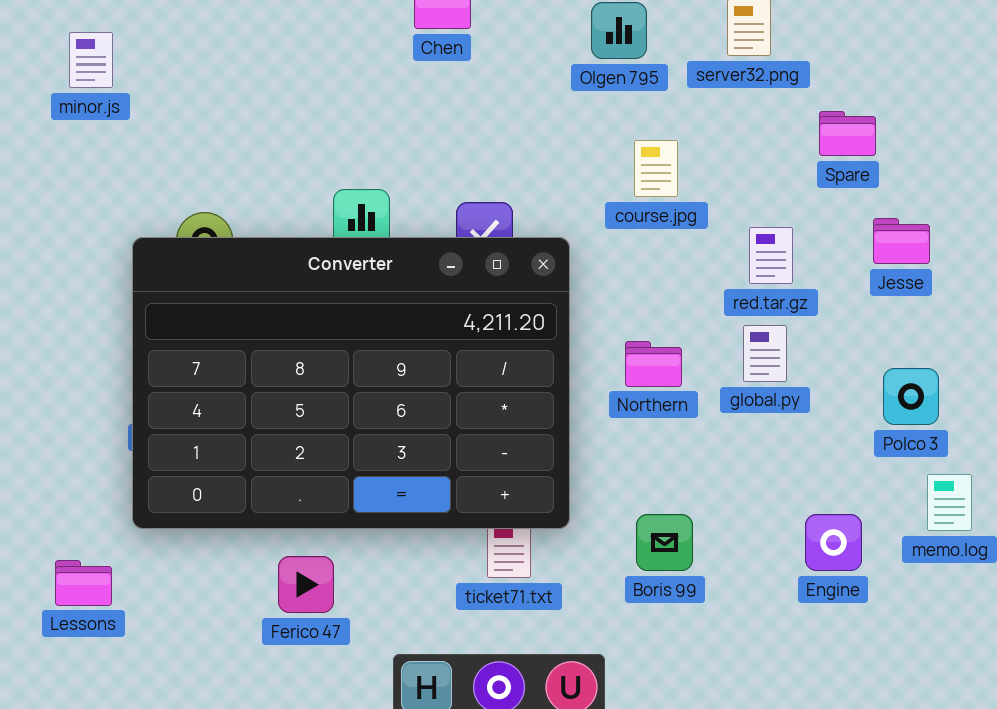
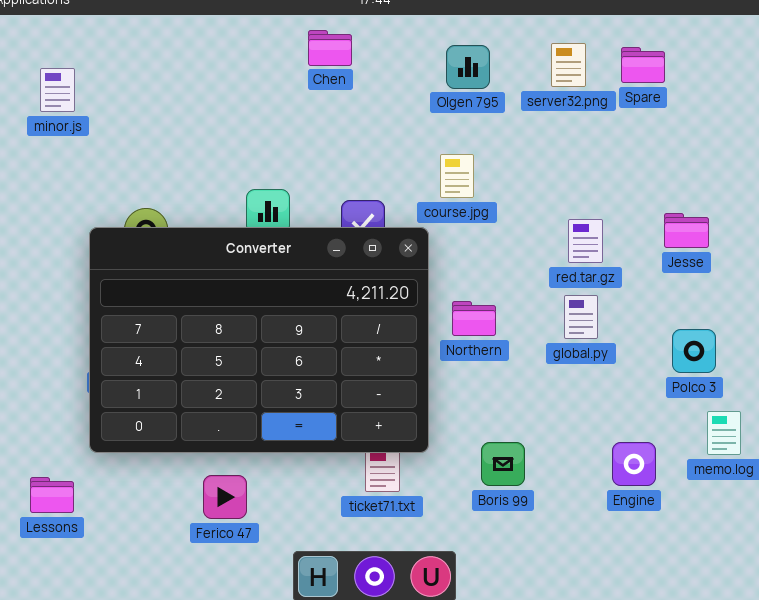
Spare: [819,111,876,156] -> [621,47,665,83], moved
course.jpg: [634,140,678,197] -> [440,154,474,198], moved
Northern: [625,341,682,387] -> [452,301,496,336], moved

